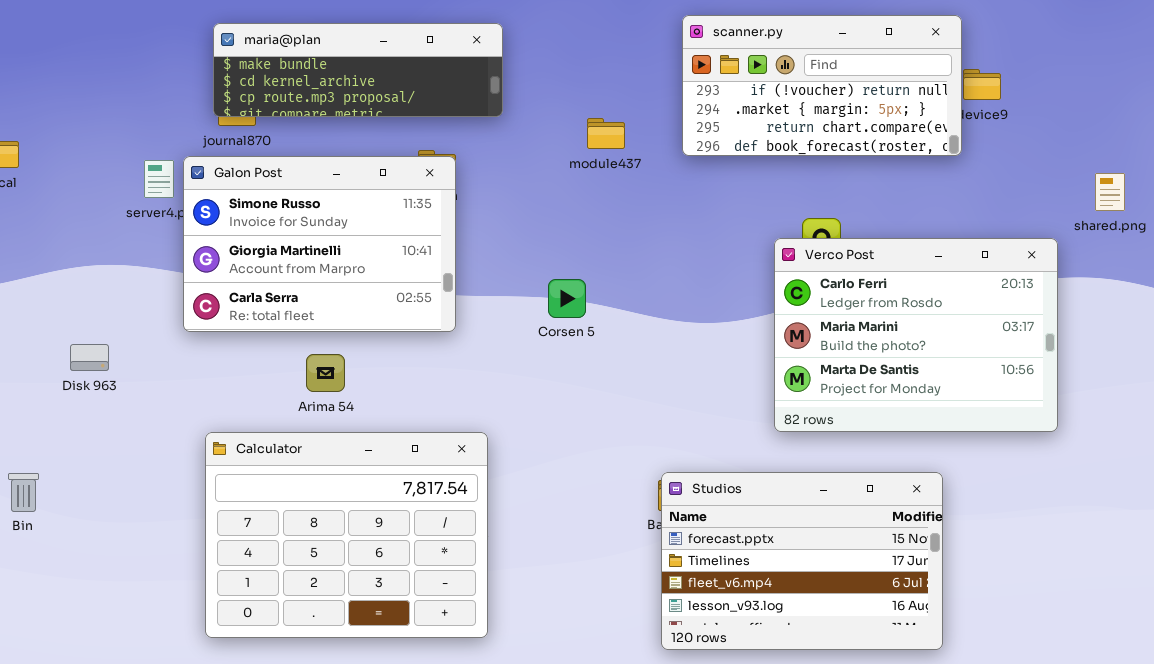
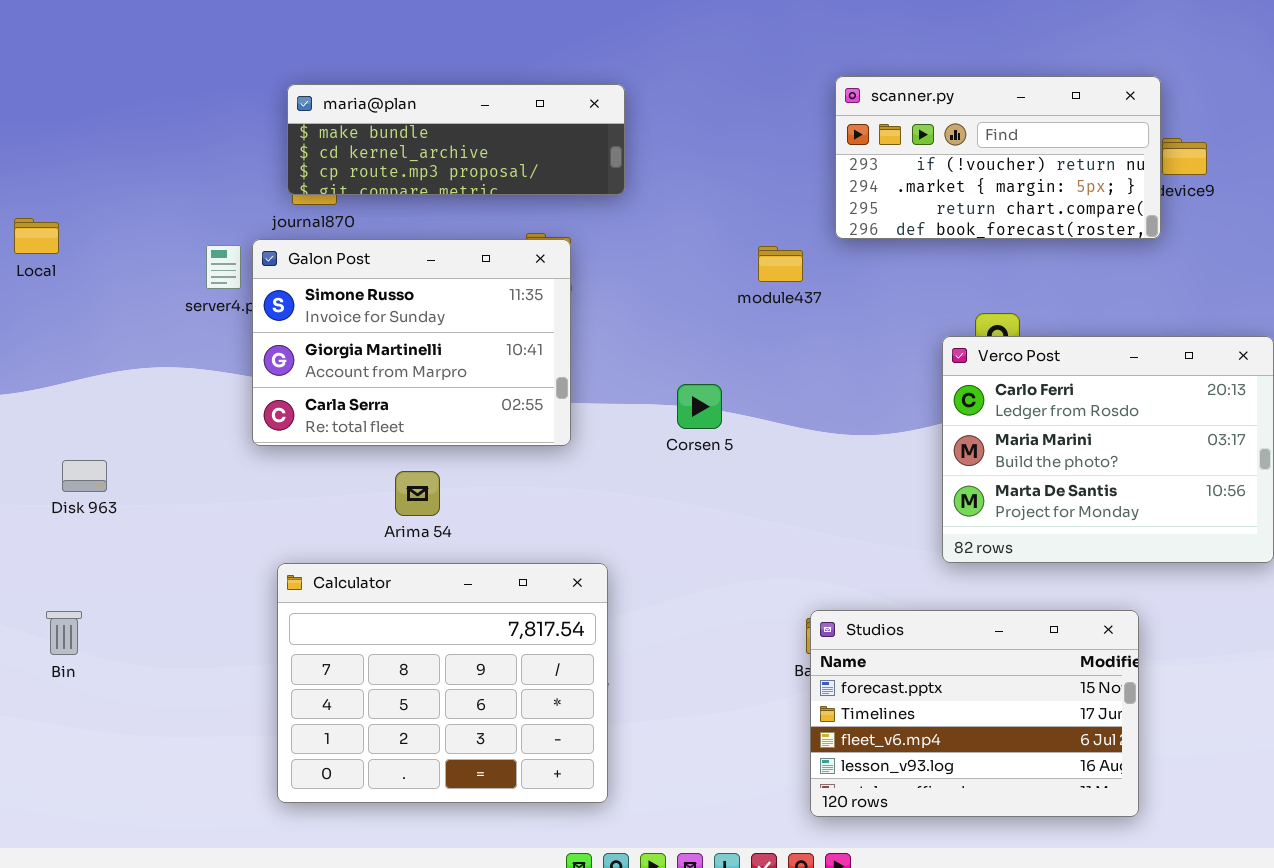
module437: [587,118,625,149] -> [758,246,803,282], moved
Disk 963: [70,344,109,371] -> [62,460,107,492], moved

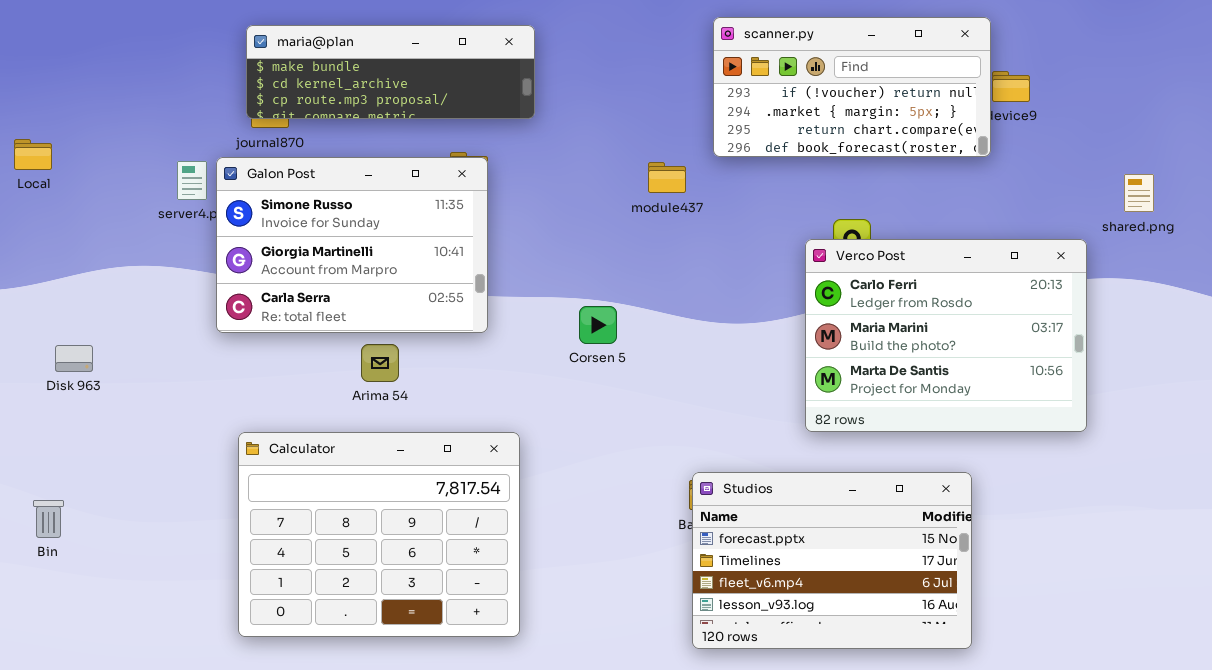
Corsen 5: [677,384,722,429] -> [579,306,617,344], moved
Arima 54: [395,471,440,516] -> [361,344,399,382], moved
Bin: [46,611,82,655] -> [33,500,64,538], moved

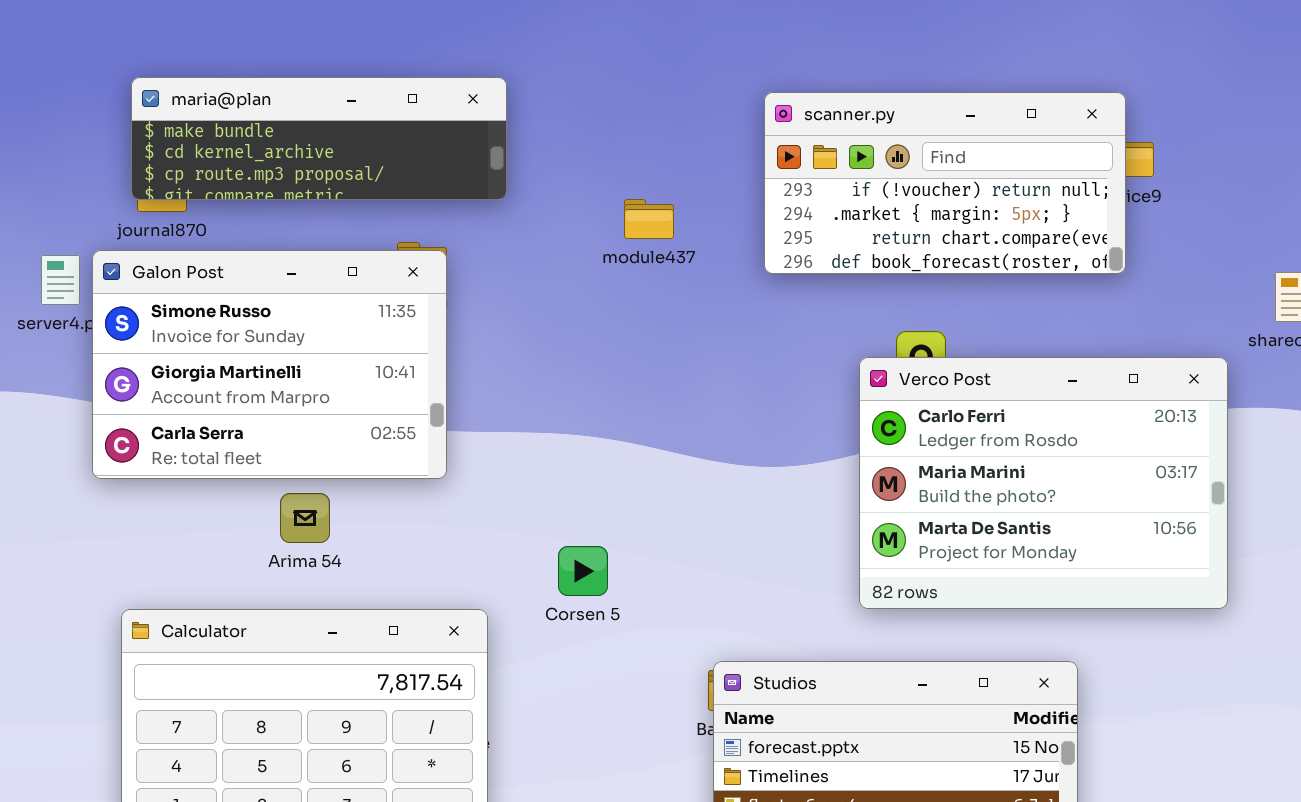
scanner.py: [713,17,991,157] -> [764,92,1126,274], moved
module437: [648,162,686,193] -> [624,199,674,239], moved
Corsen 5: [579,306,617,344] -> [558,546,608,596], moved

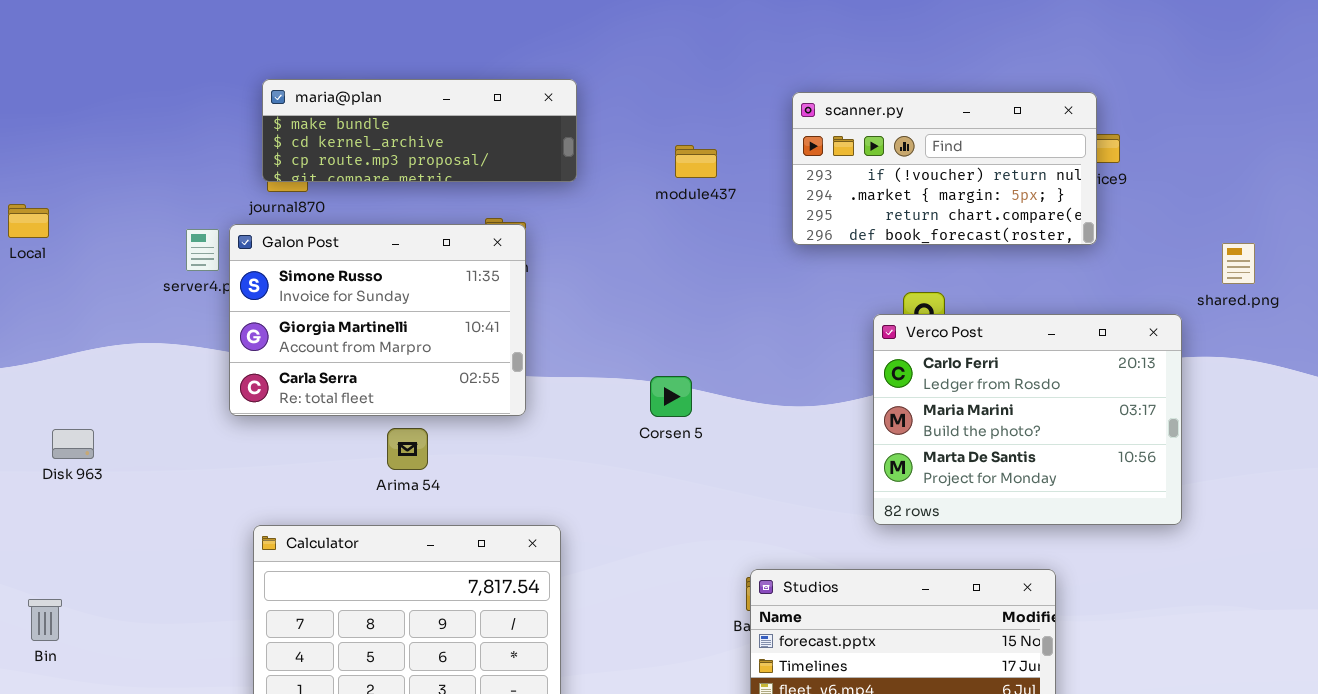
module437: [624,199,674,239] -> [675,145,717,178], moved
Corsen 5: [558,546,608,596] -> [650,376,692,417], moved

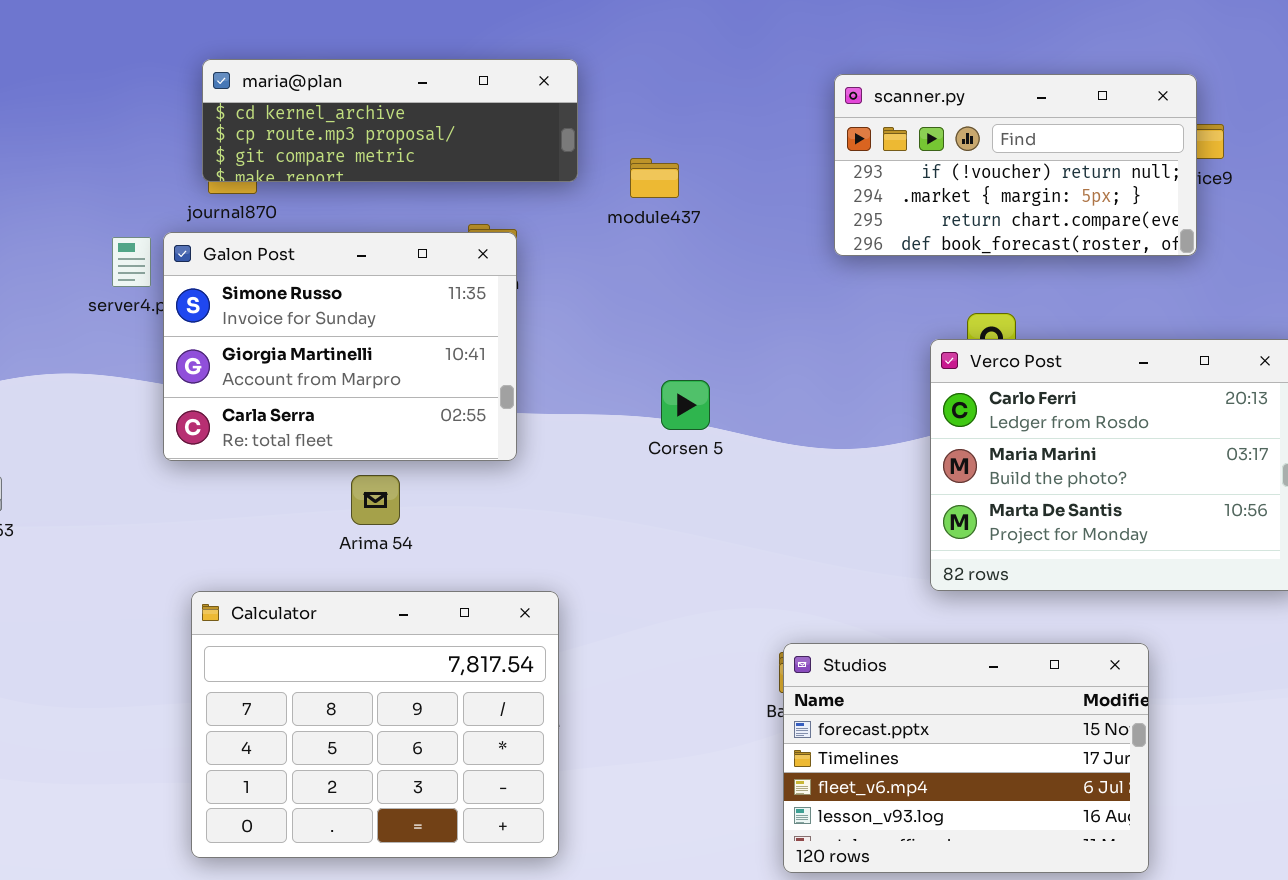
maria@plan: [262,79,577,182] -> [202,59,578,182], scrolled down 1 row
module437: [675,145,717,178] -> [630,158,679,198], moved
Corsen 5: [650,376,692,417] -> [661,380,710,430], moved

